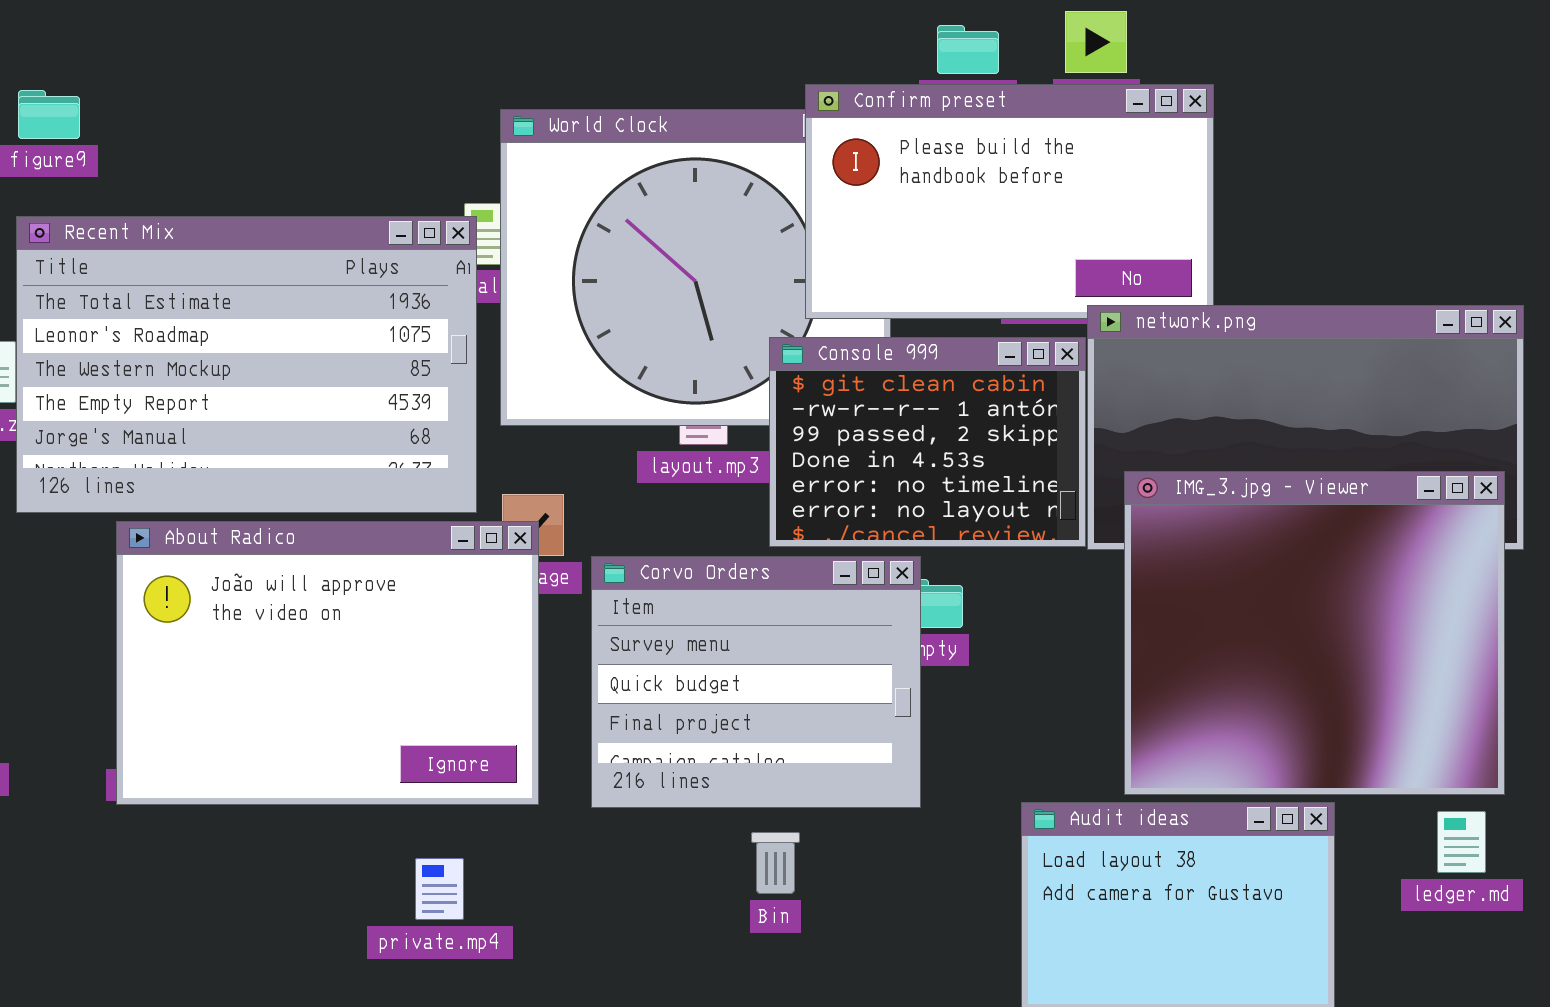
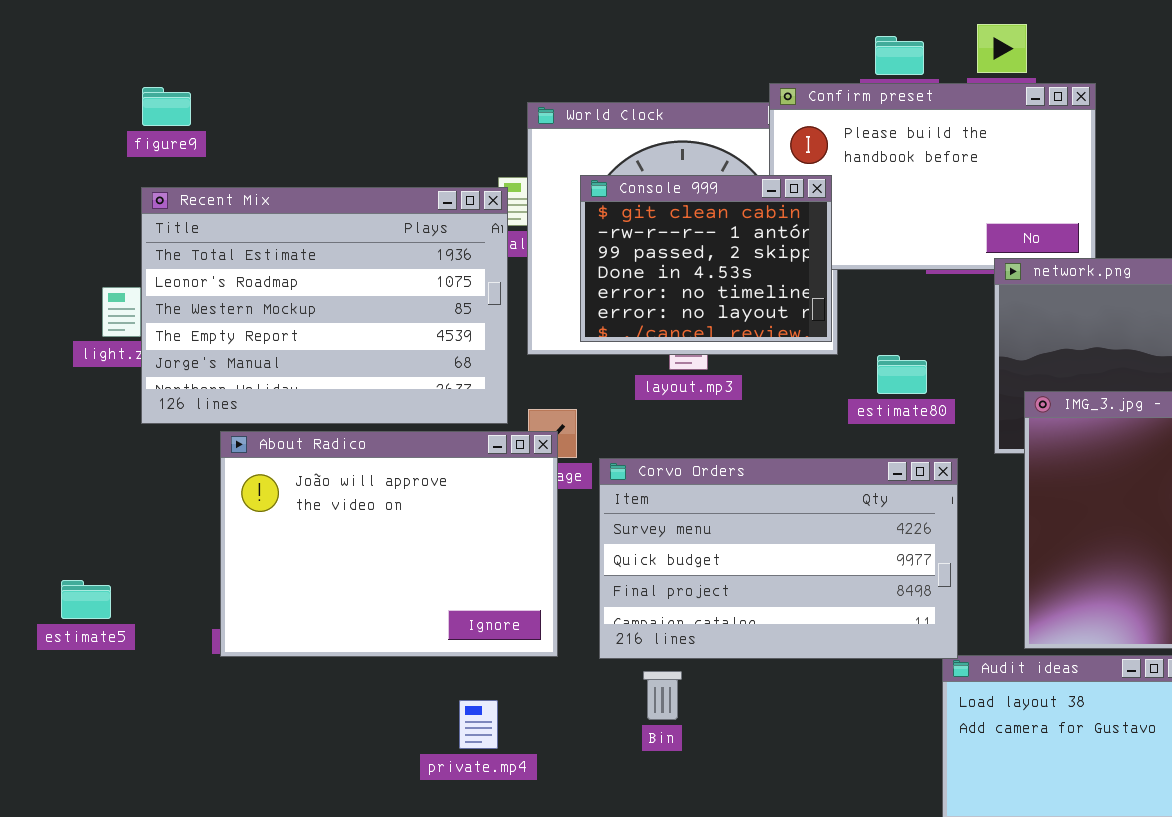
Console 999: [769,337,1086,547] -> [580,175,832,342], moved
Corvo Orders: [591,556,921,808] -> [599,458,958,659], resized
Bin: [751,832,800,894] -> [643,671,682,720], moved

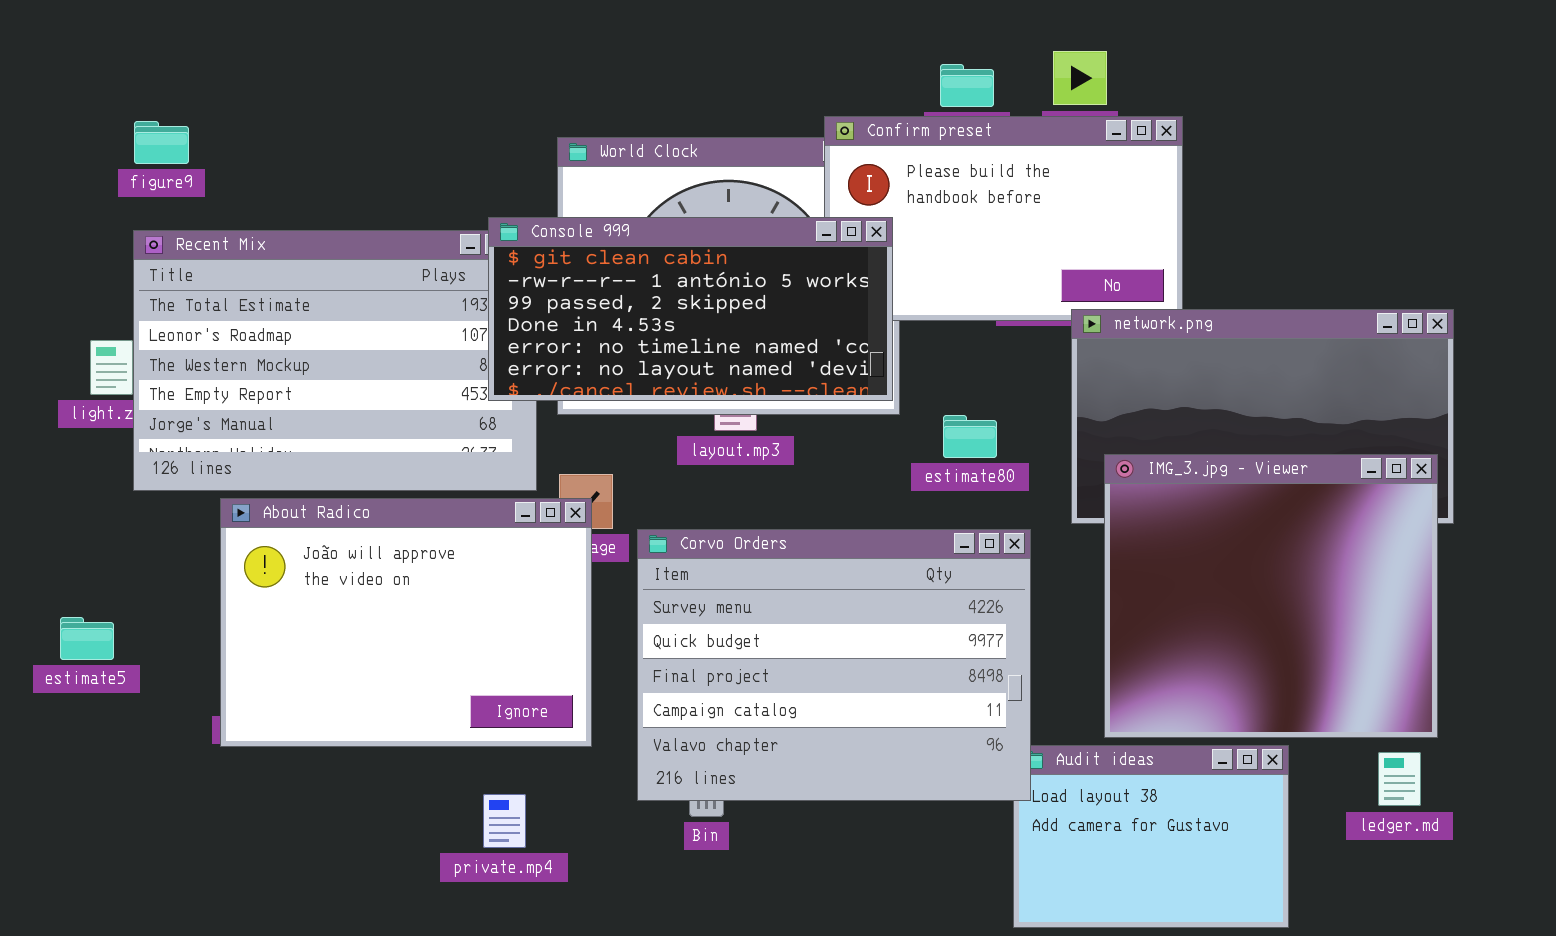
Console 999: [580,175,832,342] -> [488,217,893,401], resized
Corvo Orders: [599,458,958,659] -> [637,529,1031,801], resized
estimate5: [61,580,111,619] -> [60,617,114,660], moved

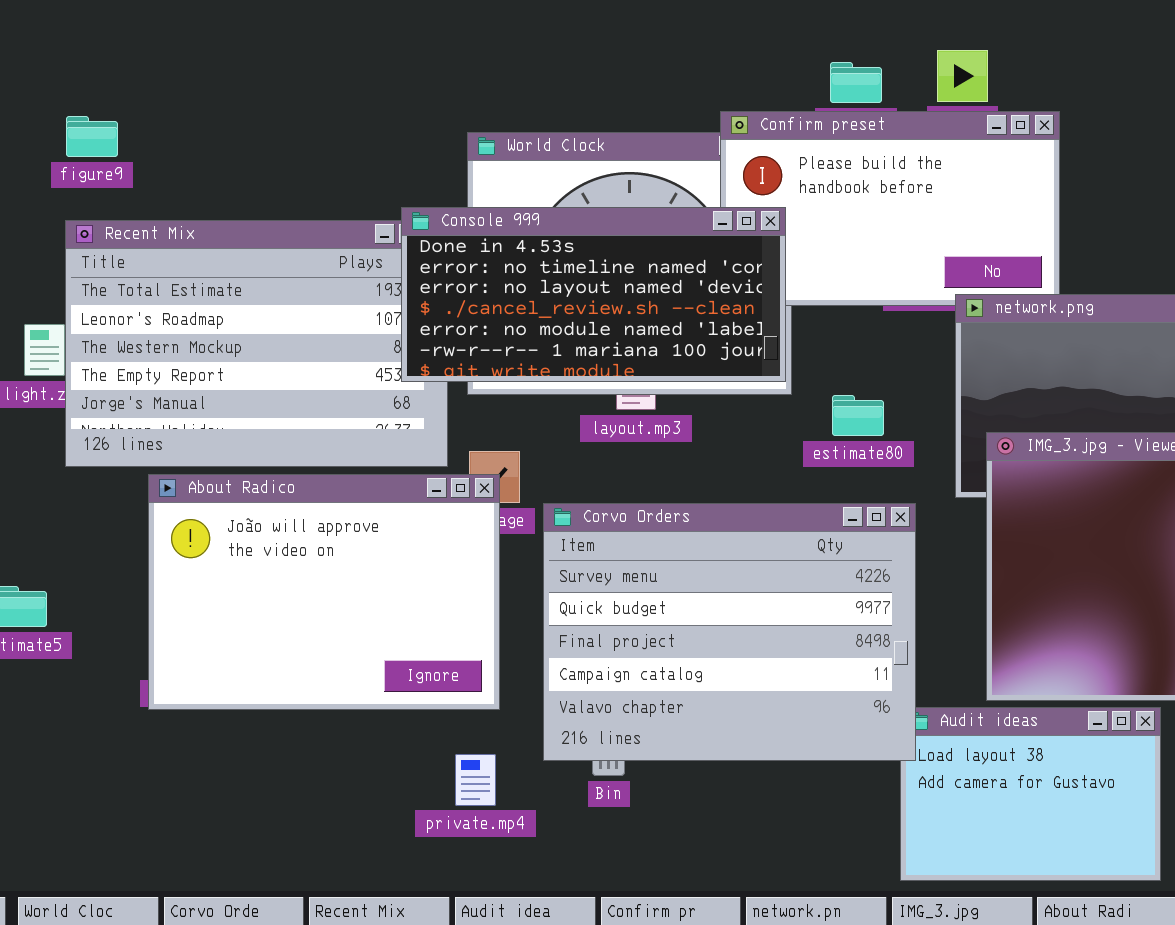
Console 999: [488,217,893,401] -> [401,207,786,382], scrolled down 3 rows
private.mp4: [483,794,526,848] -> [455,754,496,806], moved

